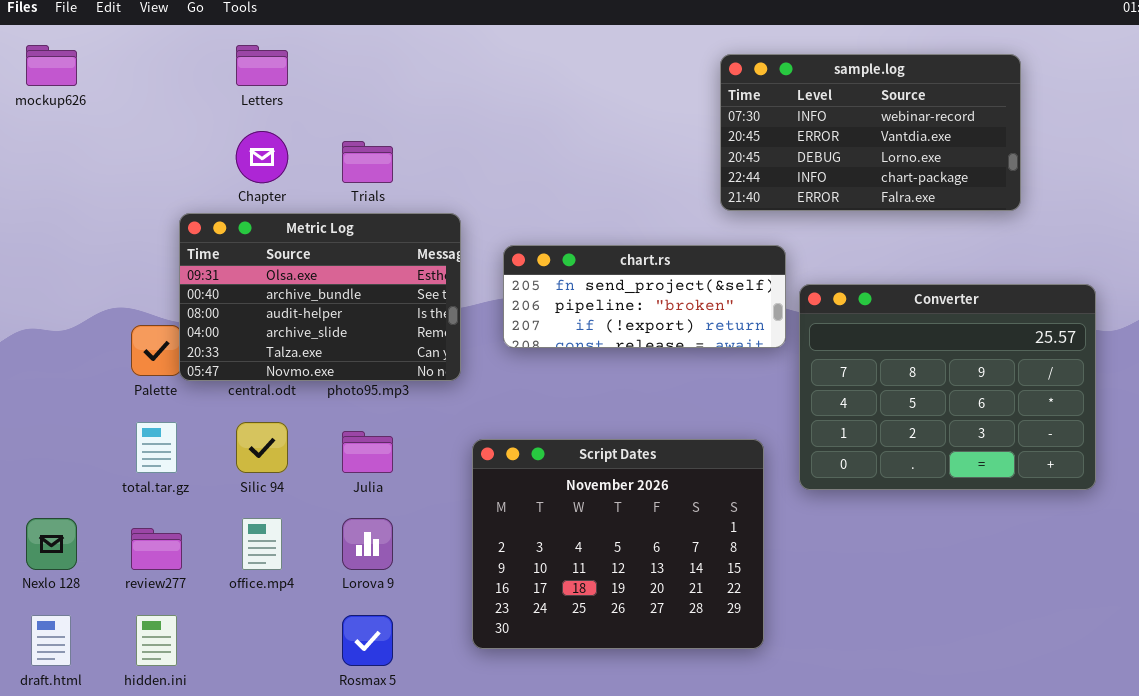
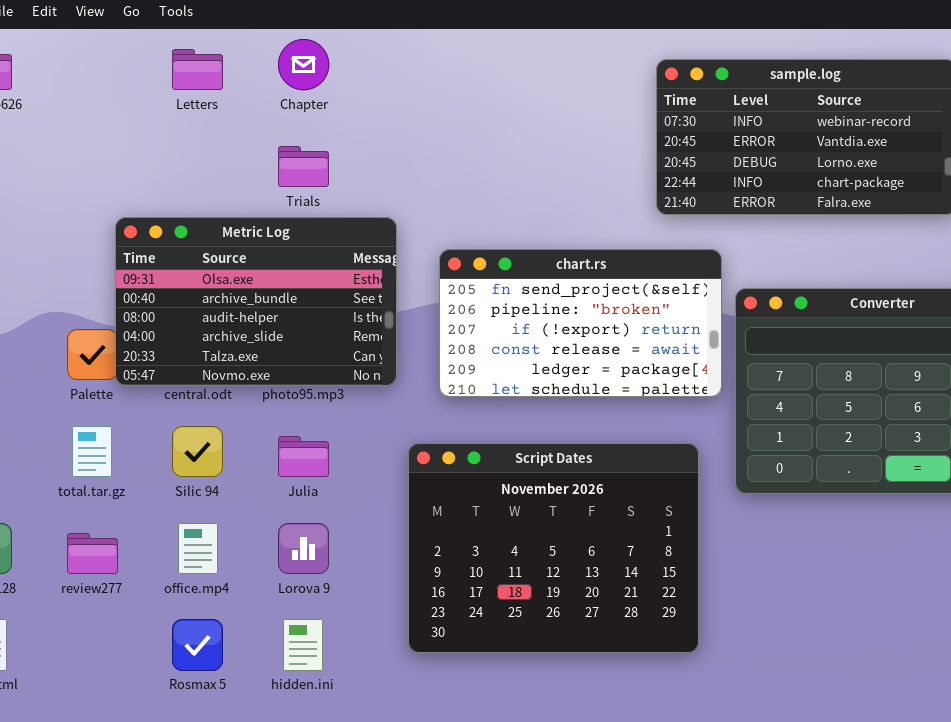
Chapter: [236,131,288,183] -> [278,39,329,90], moved
chart.rs: [503,245,786,348] -> [439,249,722,397], resized
hidden.ini: [136,615,177,666] -> [283,619,323,671], moved
Rosmax 5: [342,615,393,666] -> [172,619,223,671], moved

